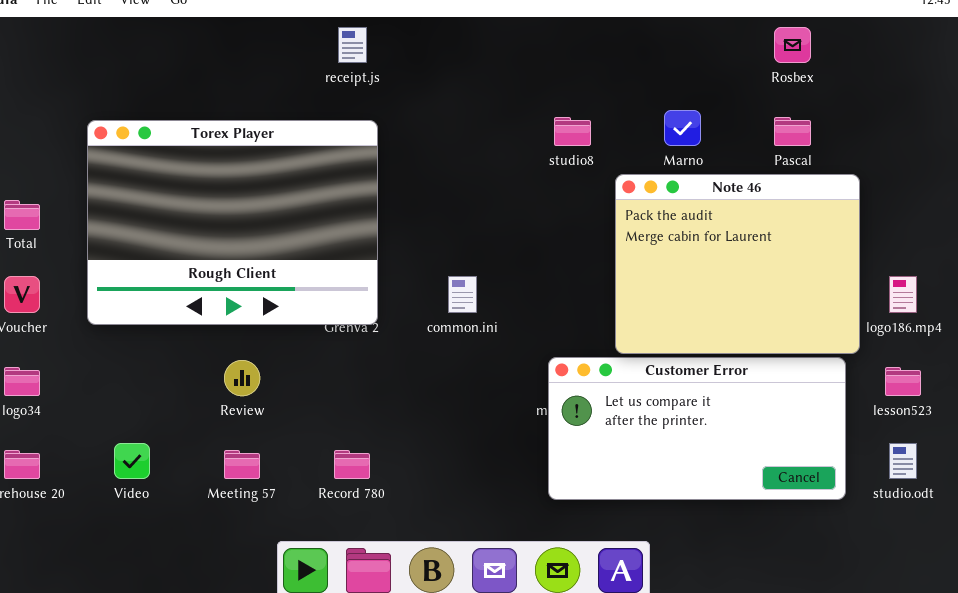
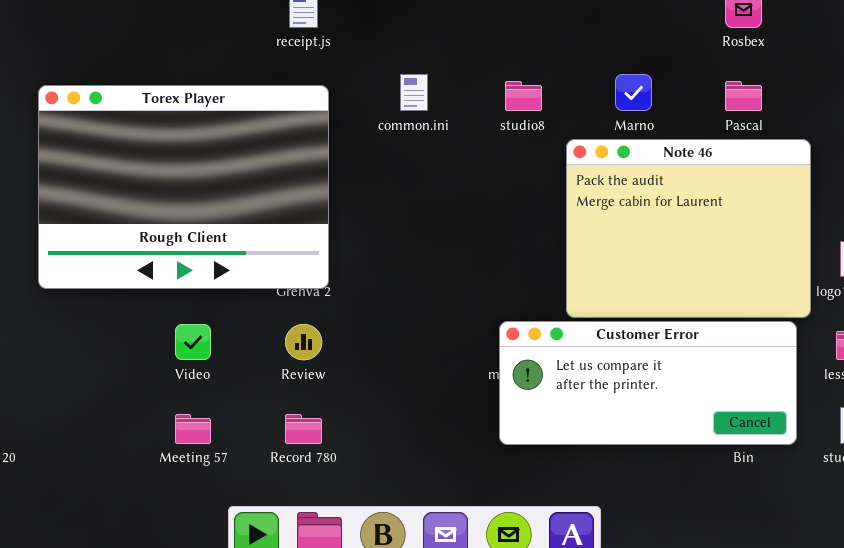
common.ini: [448,276,477,313] -> [400,74,428,111], moved
Customer Error: [548,357,846,500] -> [499,321,797,445], resized
Review: [224,360,260,396] -> [285,324,322,360], moved
Video: [114,443,150,479] -> [175,324,211,360], moved

